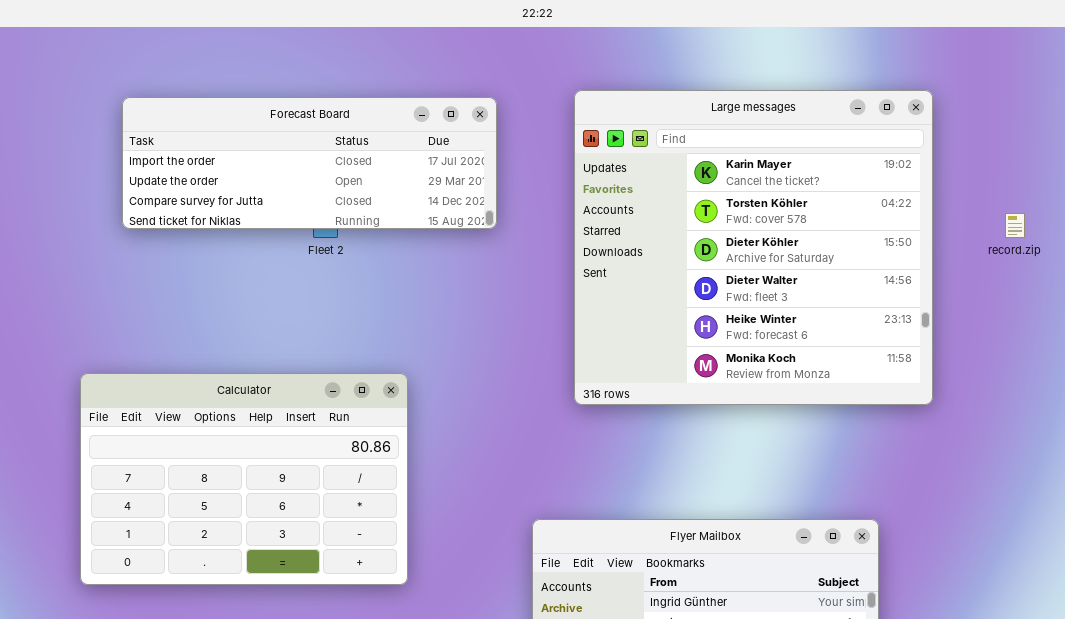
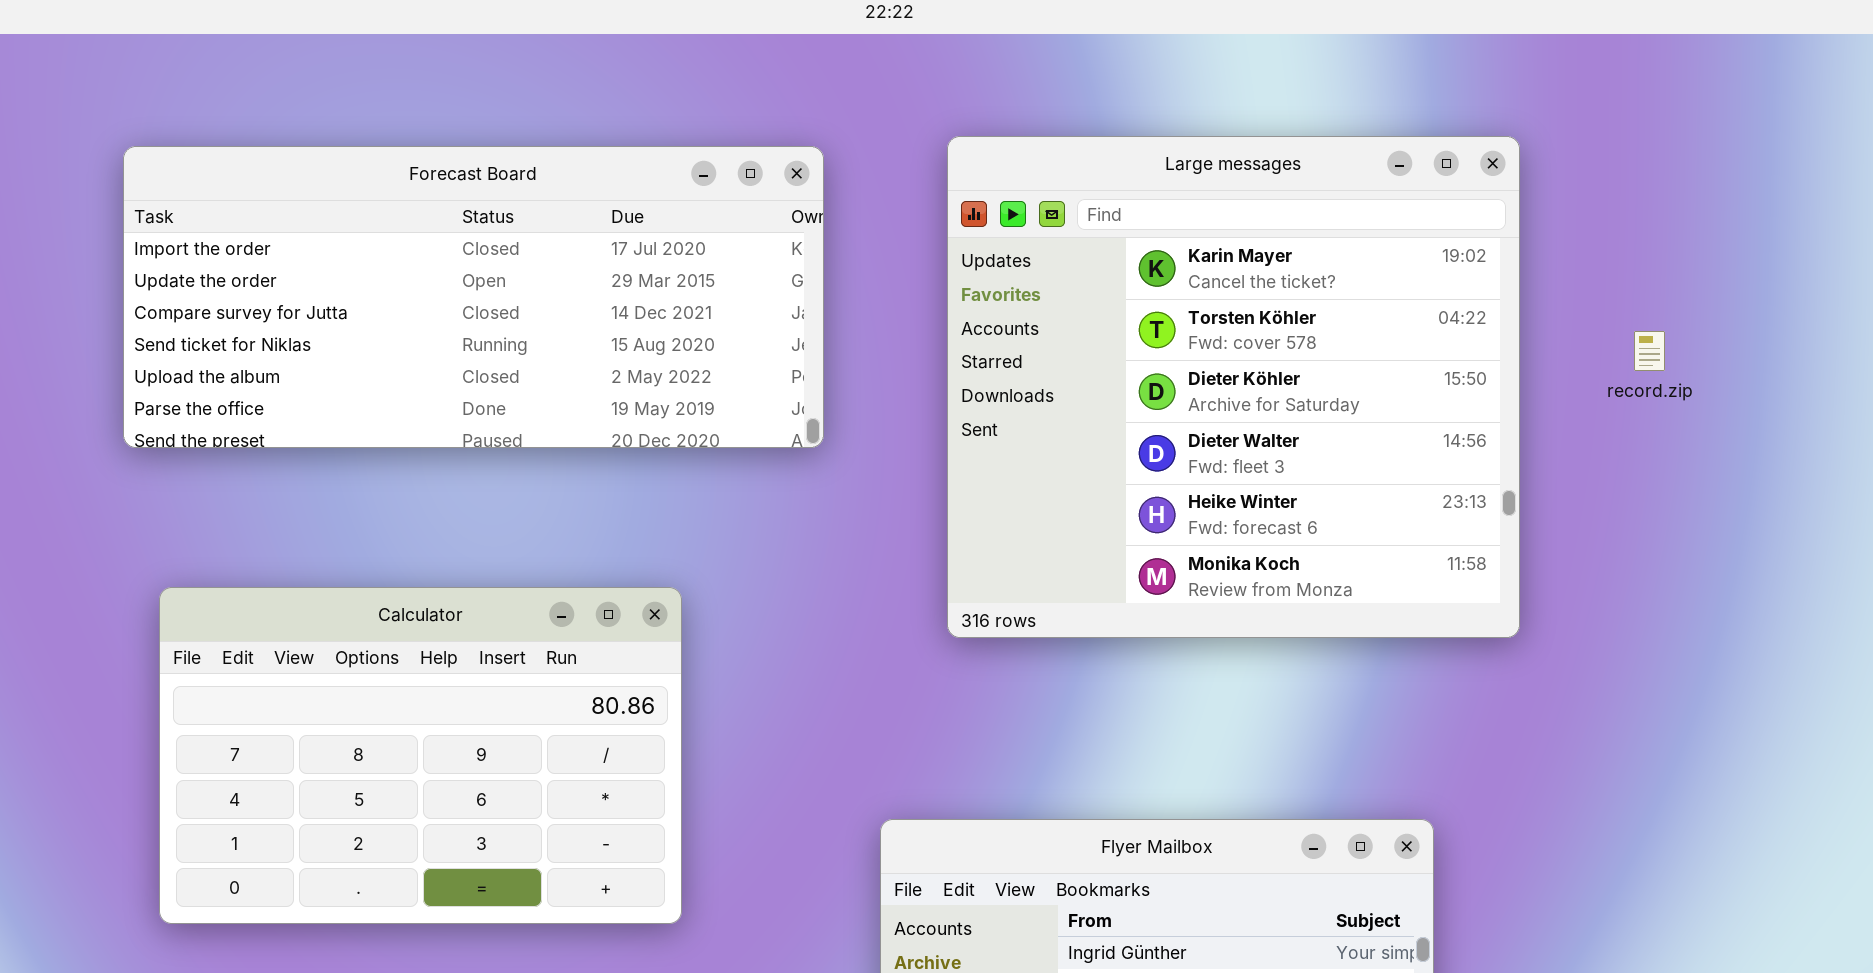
Forecast Board: [122,97,497,229] -> [123,146,824,448], resized

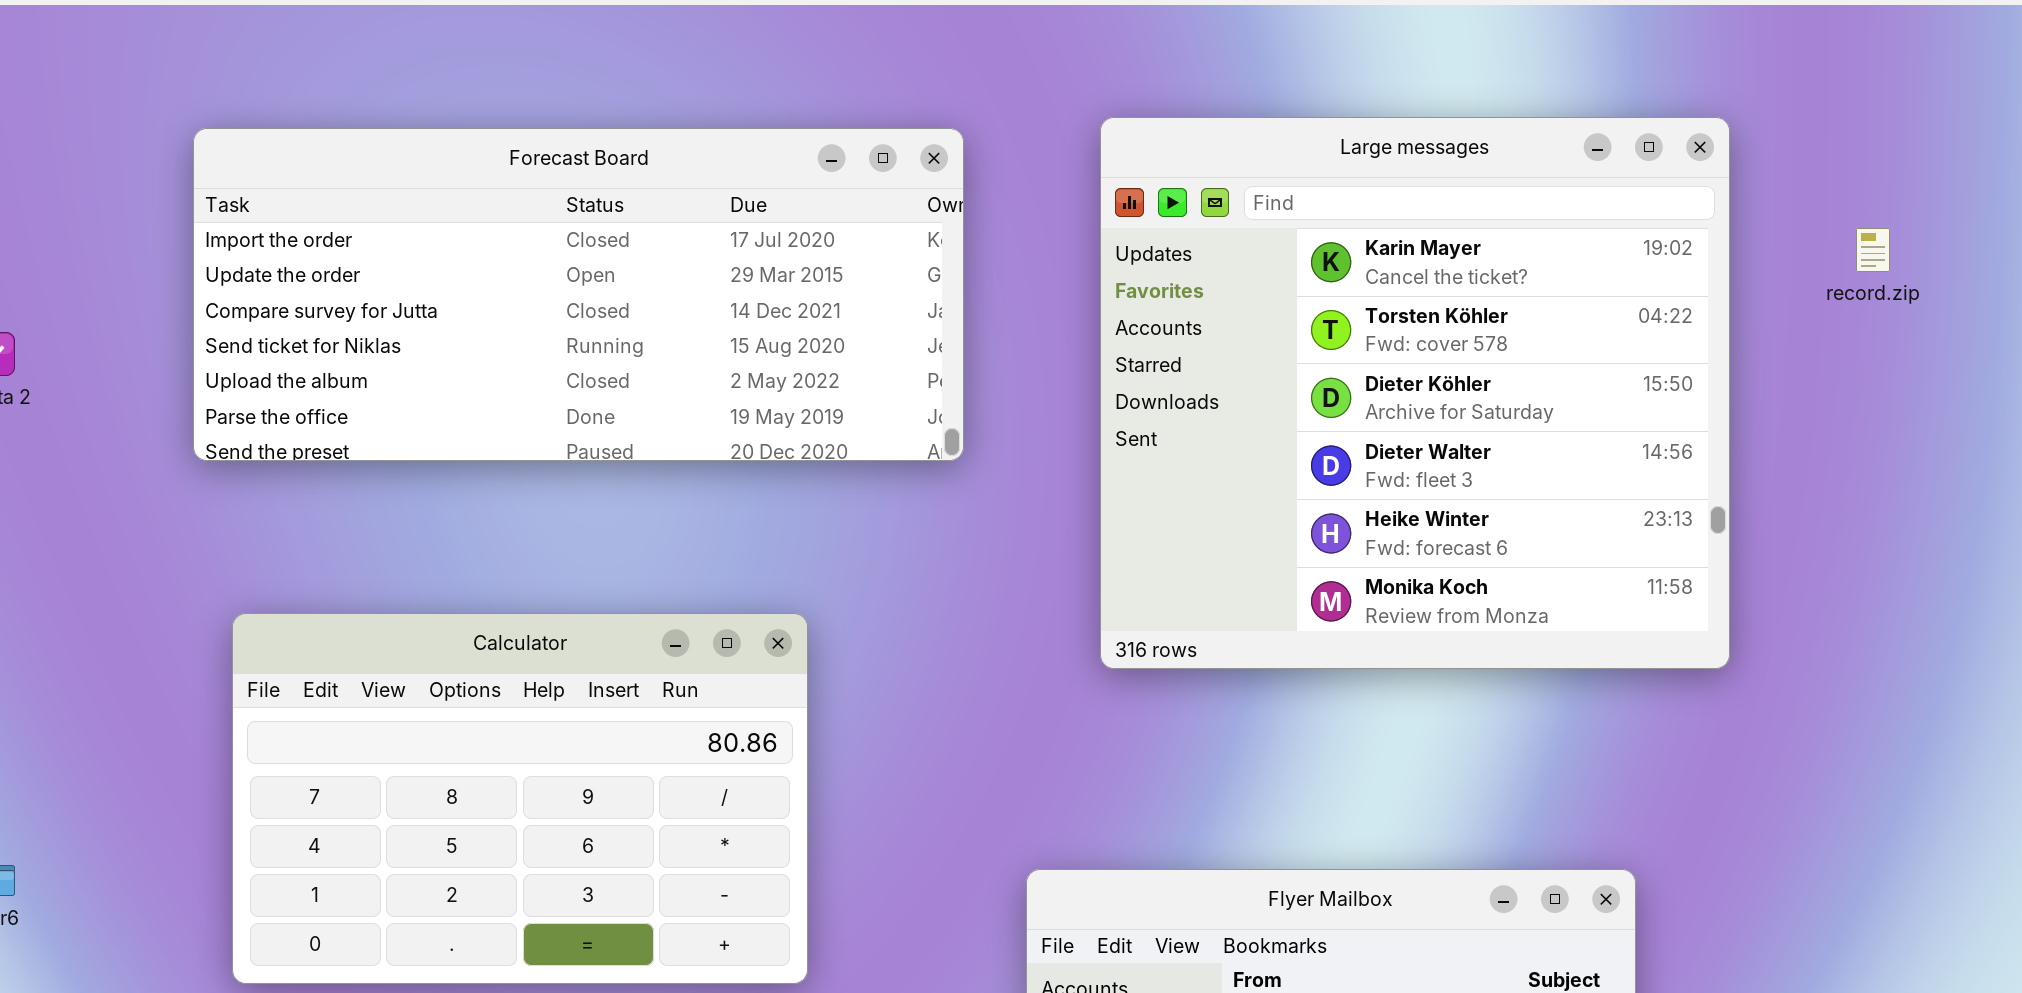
record.zip: [1634,331,1665,371] -> [1856,228,1890,272], moved

